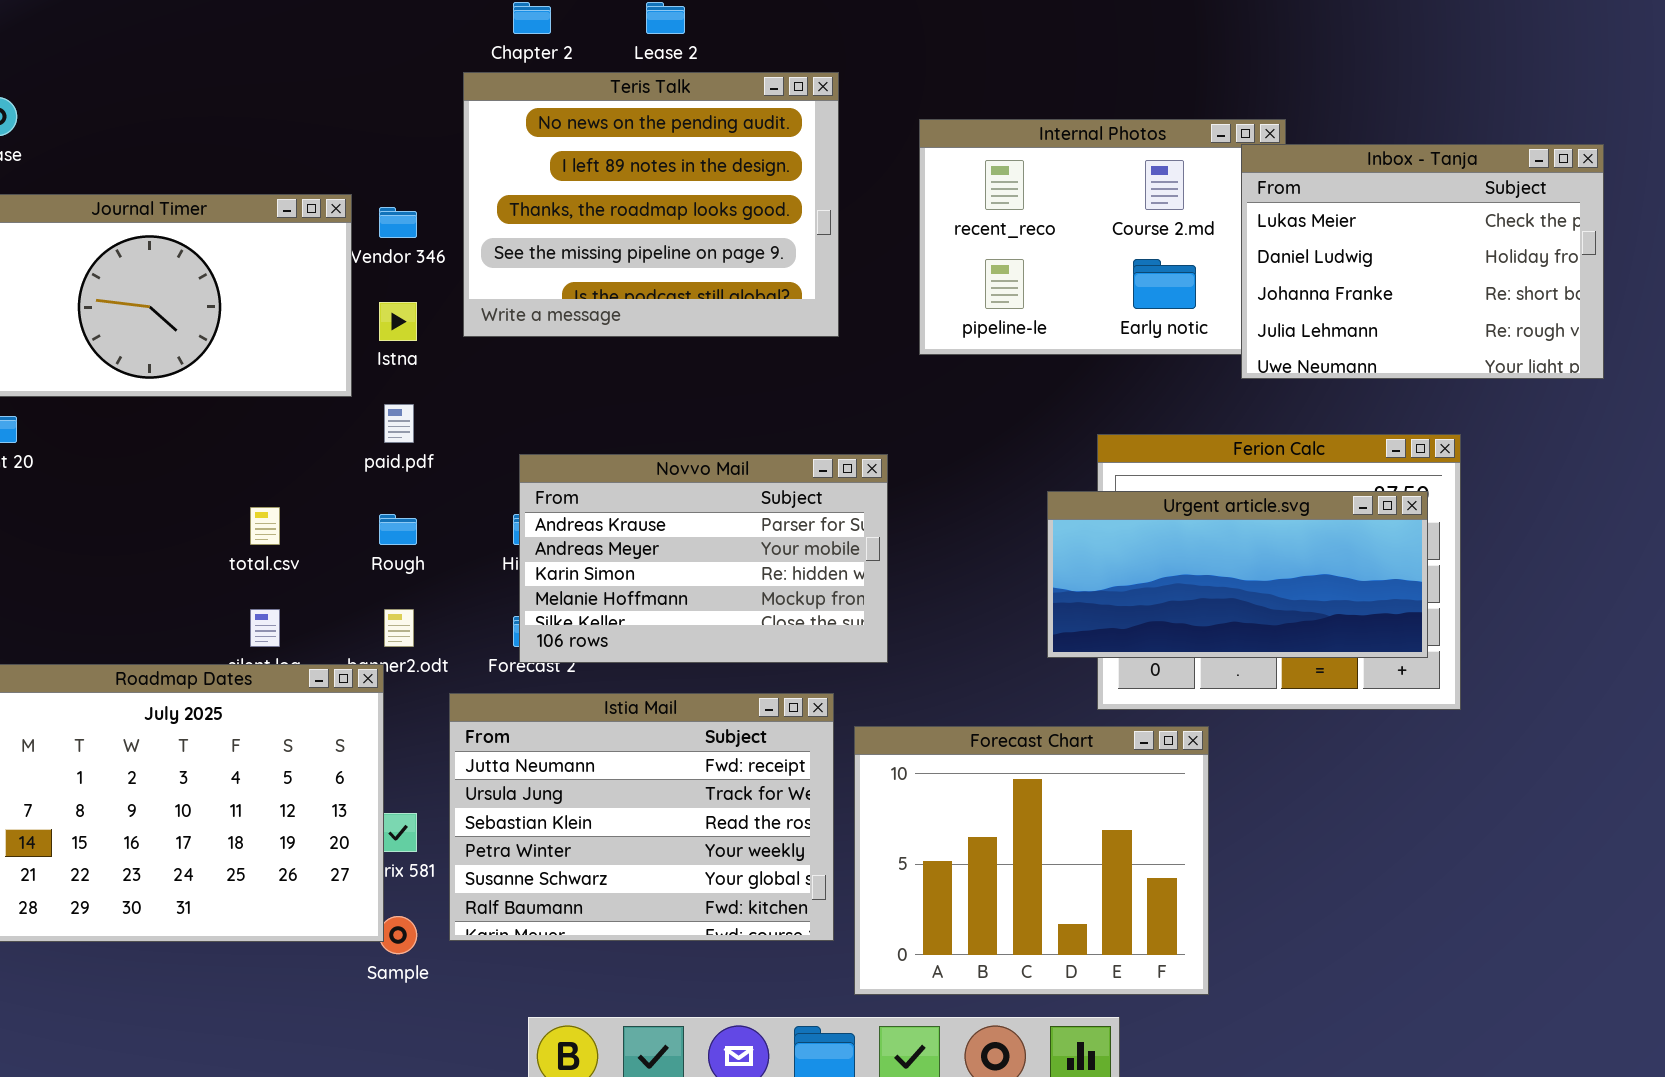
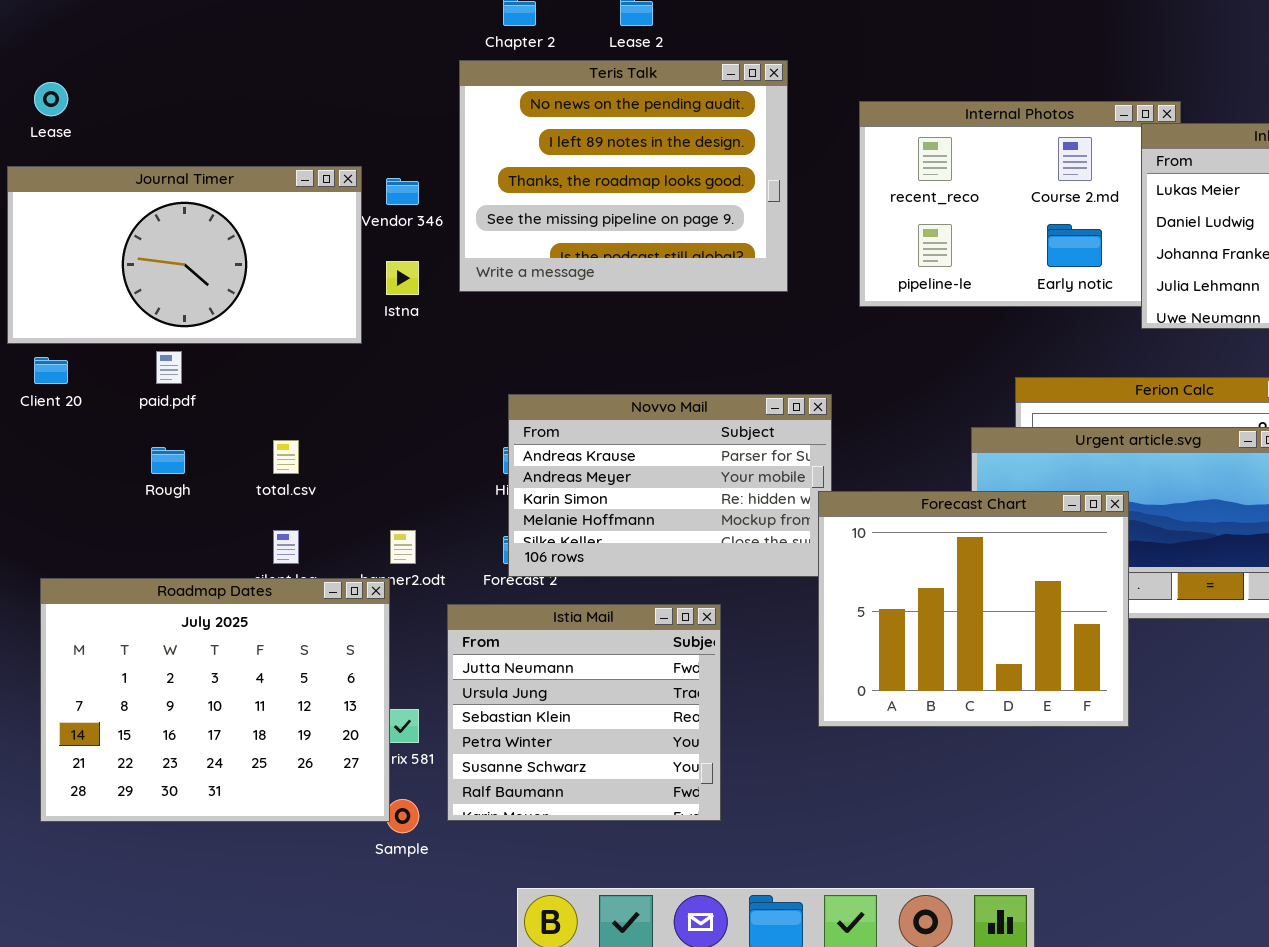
paid.pdf: [384,404,414,443] -> [156,351,182,384], moved
Rough: [379,514,417,545] -> [151,447,185,474], moved
Istia Mail: [449,693,834,941] -> [447,604,721,821], resized
Forecast Chart: [854,726,1209,995] -> [818,491,1129,727], moved

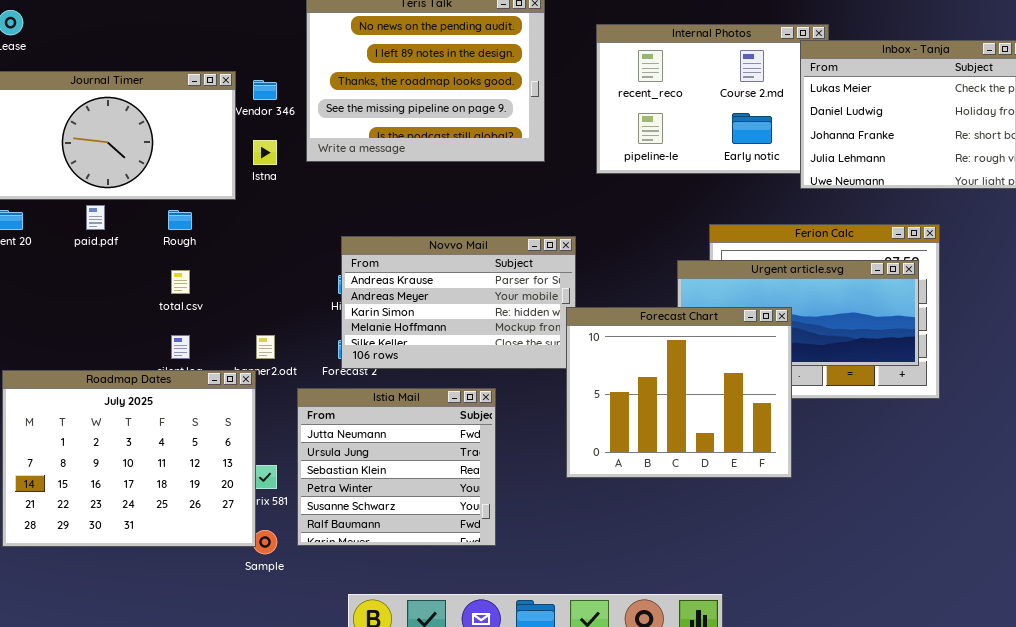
Rough: [151,447,185,474] -> [168,210,192,230], moved

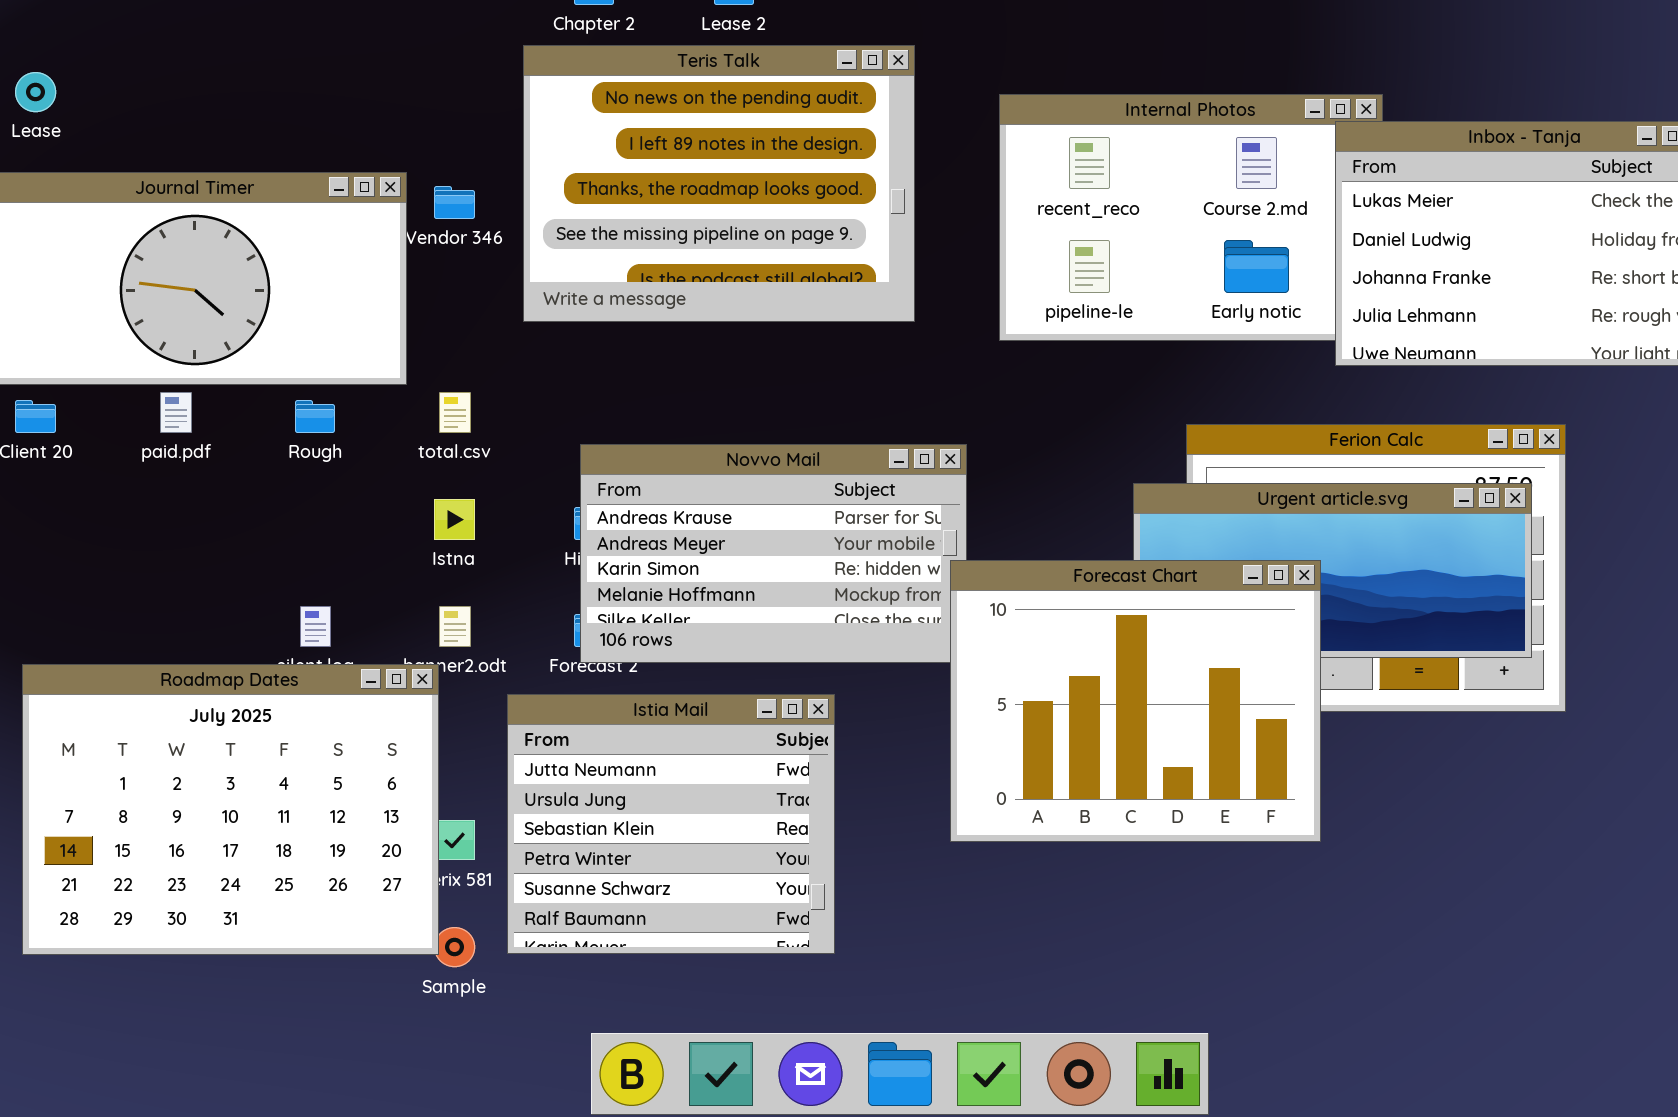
Istna: [253,140,277,165] -> [434,499,475,540], moved
total.csv: [171,270,190,294] -> [439,392,471,433], moved

